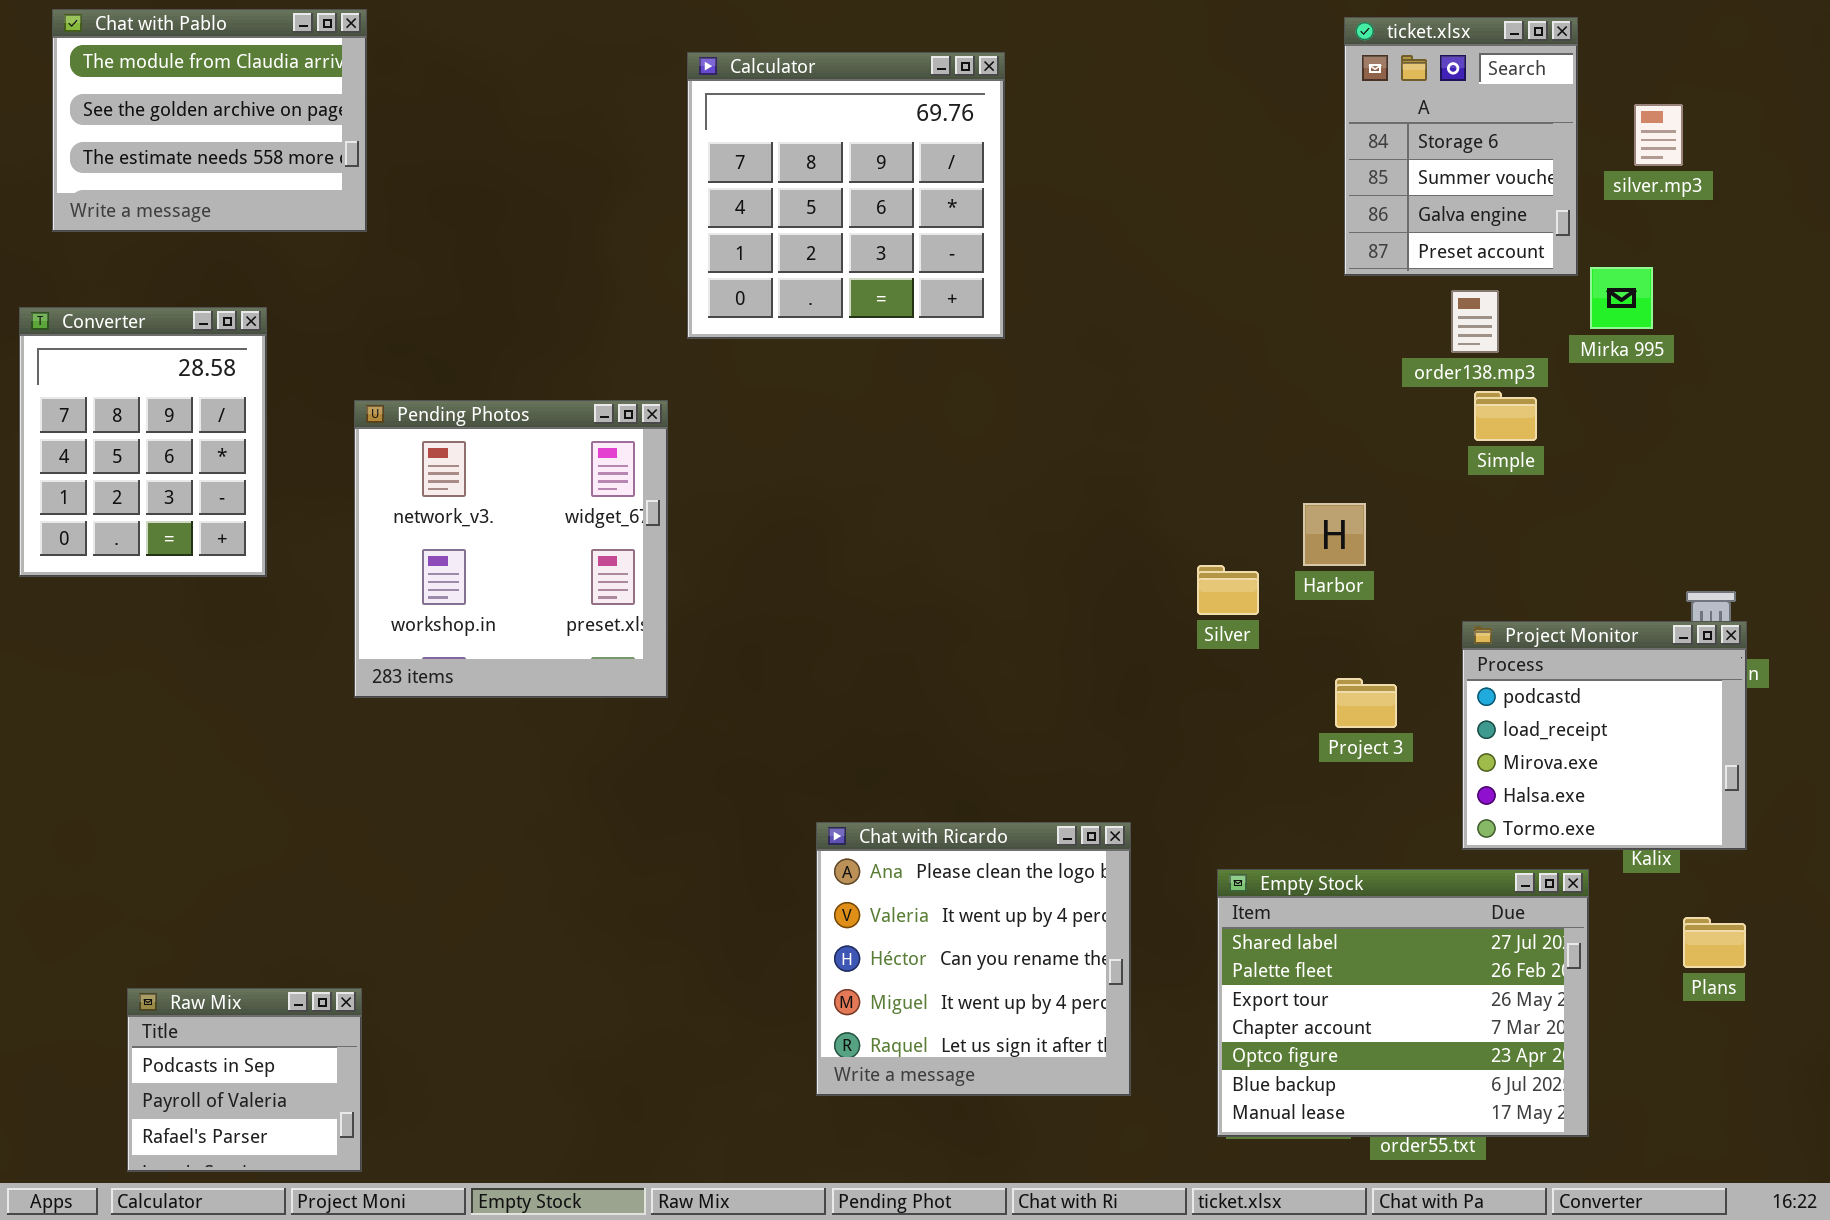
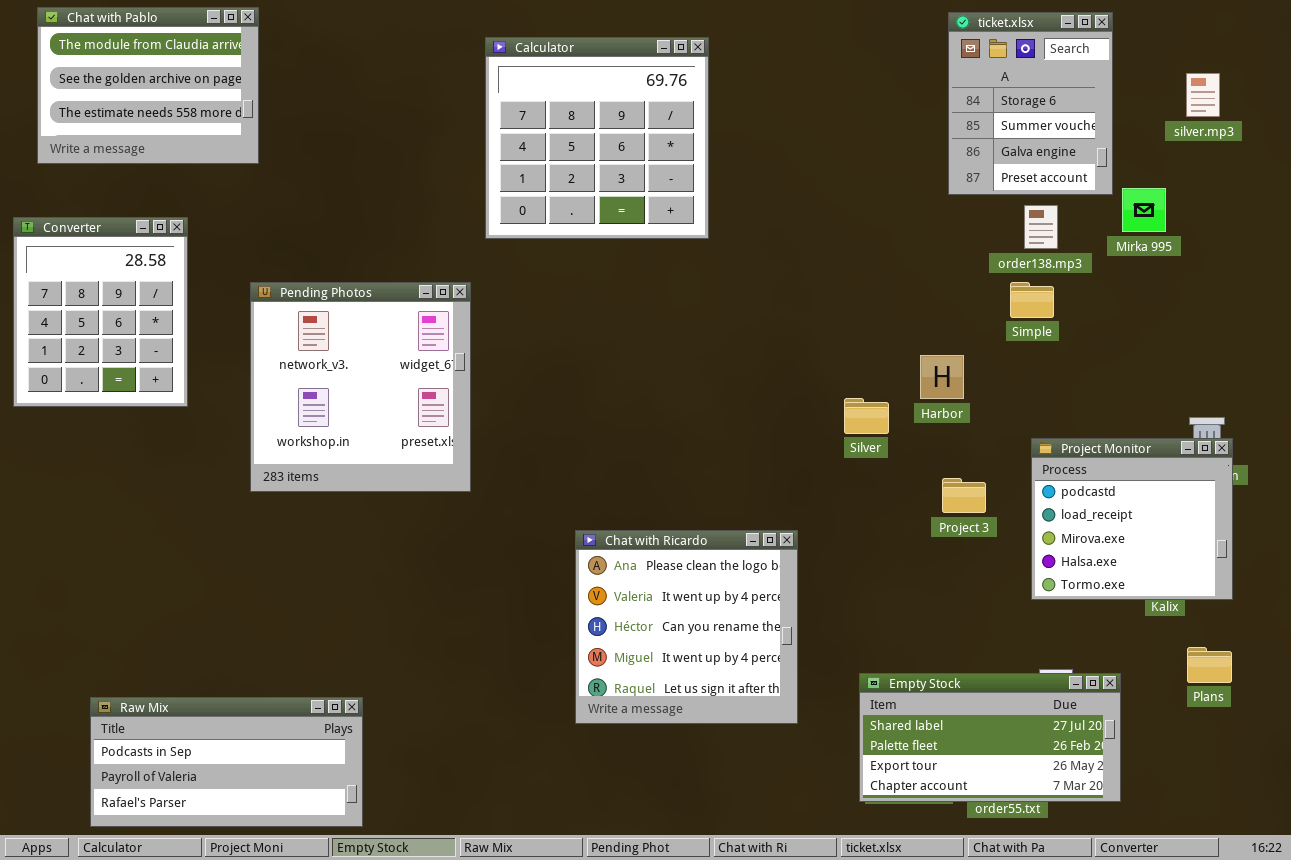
silver.mp3: [1634,104,1683,166] -> [1186,73,1220,117], moved
Simple: [1474,391,1537,441] -> [1010,282,1054,318], moved
Chat with Ricardo: [816,822,1131,1096] -> [575,530,798,724], moved
Empty Stock: [1217,869,1589,1137] -> [859,673,1121,802], resized
Raw Mix: [127,988,362,1172] -> [90,697,363,827], resized

